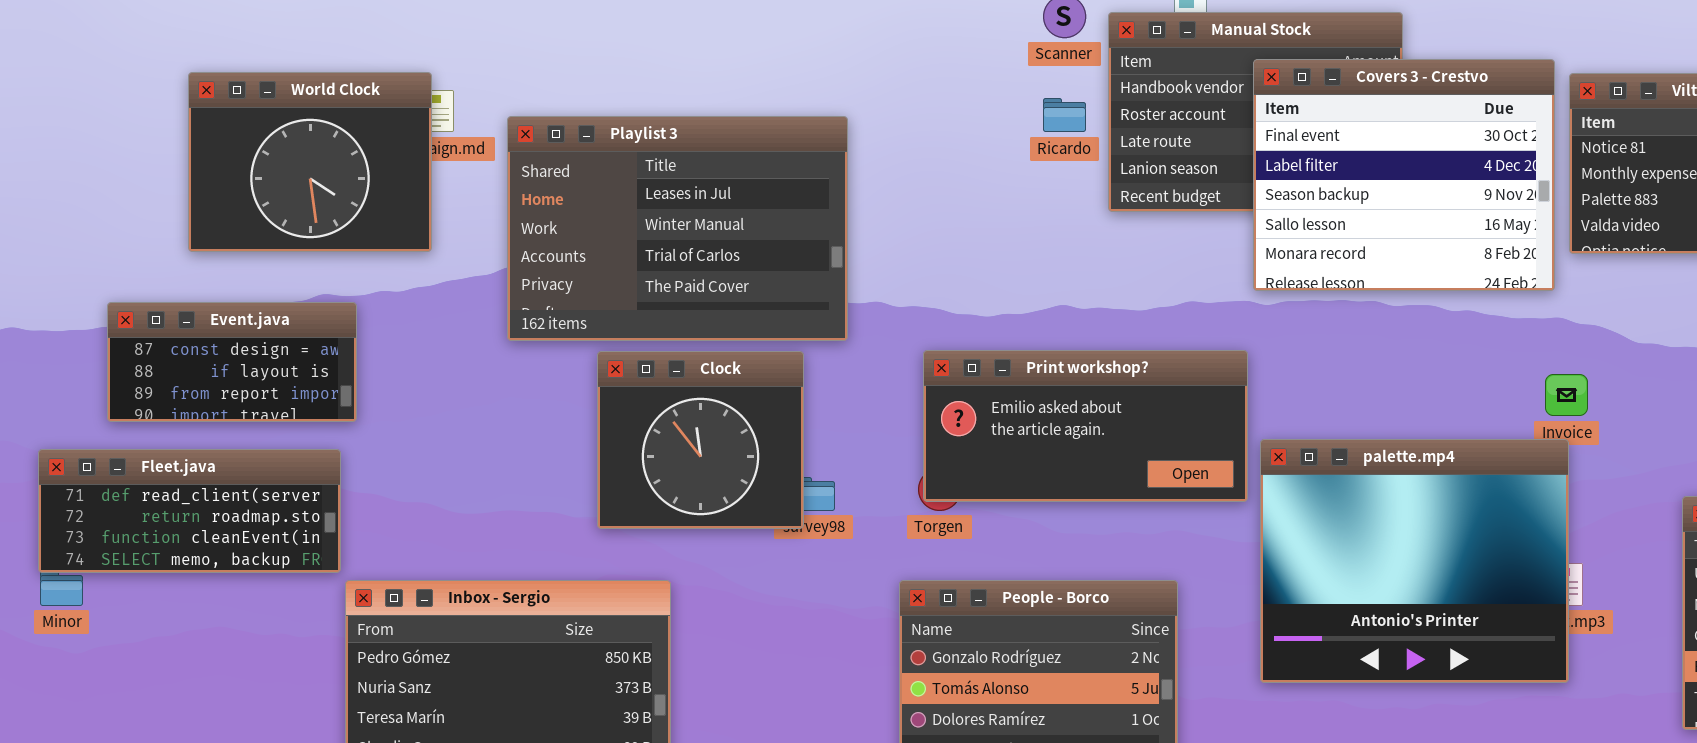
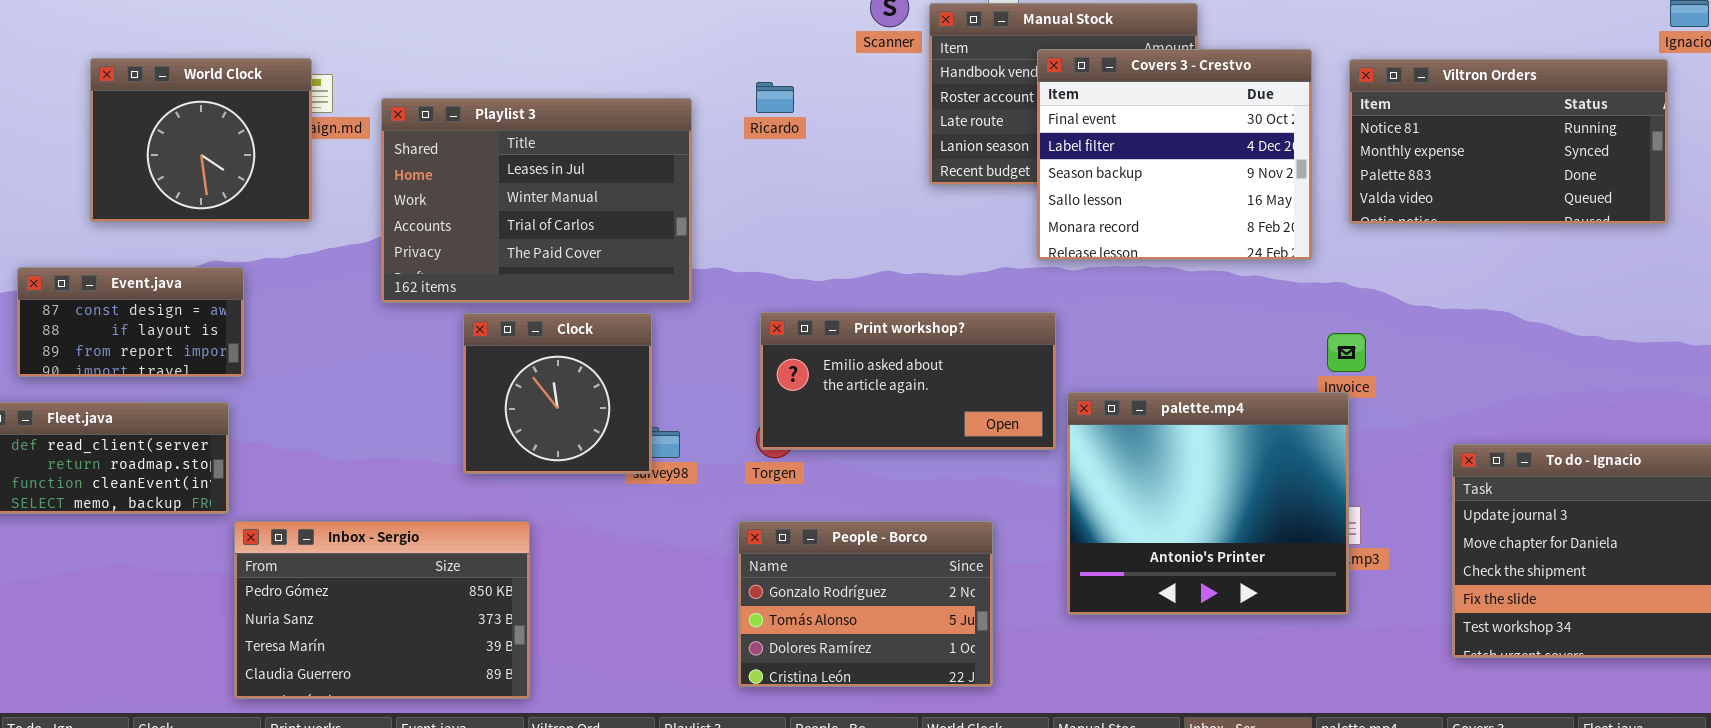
Covers 3 - Crestvo: [1253,59,1555,291] -> [1037,49,1312,260], moved
Ricardo: [1043,98,1086,132] -> [756,82,794,113], moved

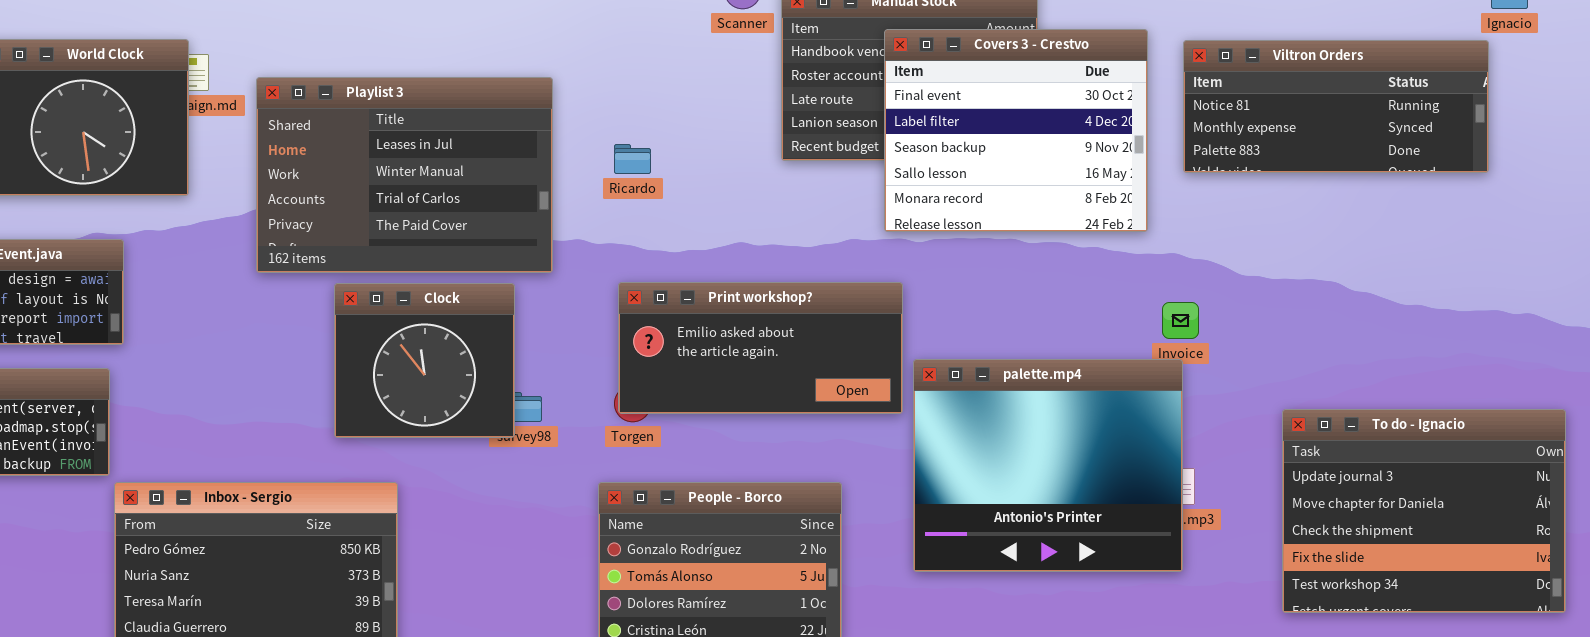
Viltron Orders: [1349,59,1668,224] -> [1183,40,1489,173], resized
Ricardo: [756,82,794,113] -> [614,144,651,174], moved

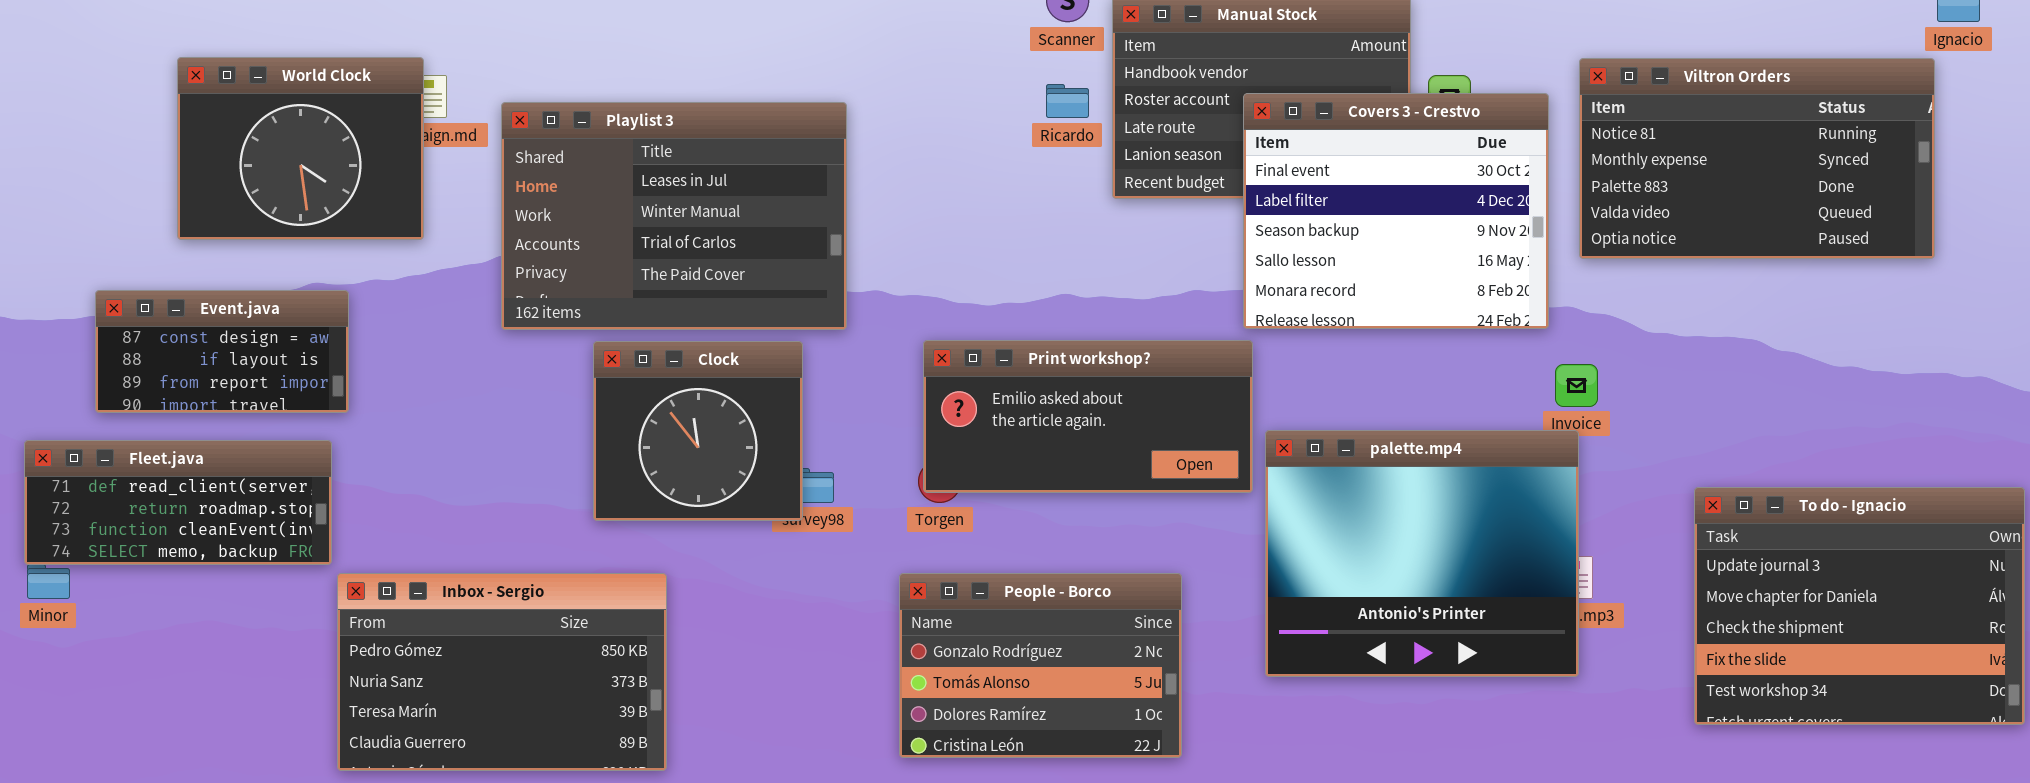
Covers 3 - Crestvo: [884,29,1148,232] -> [1243,93,1549,329], moved
Viltron Orders: [1183,40,1489,173] -> [1579,58,1935,259], resized
Ricardo: [614,144,651,174] -> [1046,84,1089,118], moved

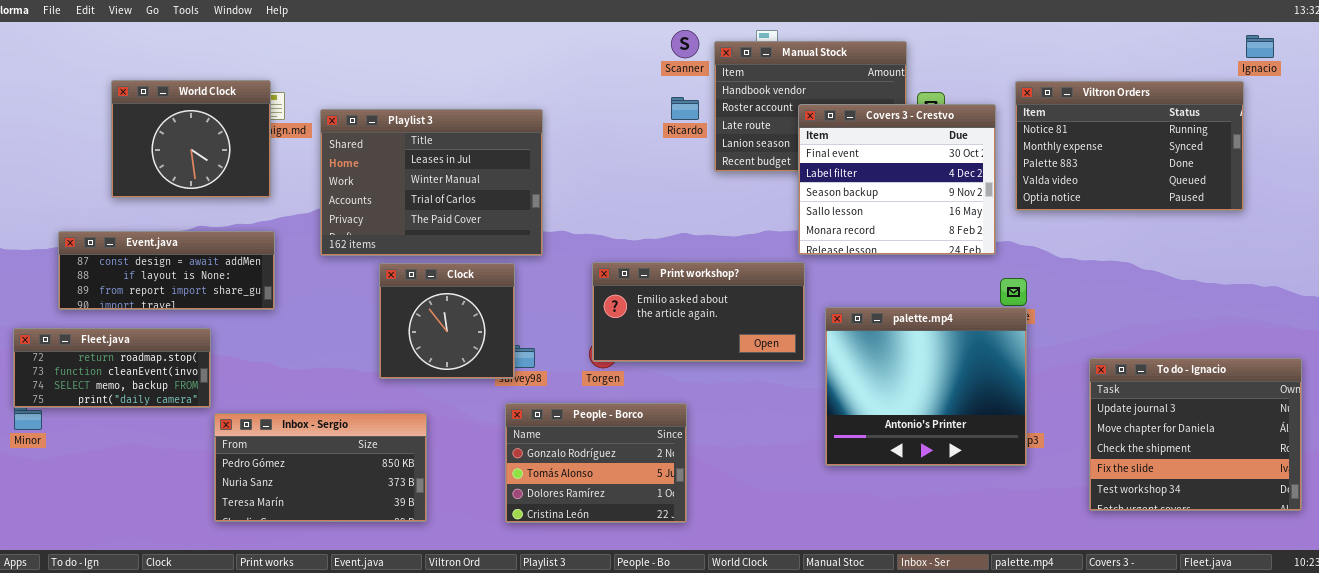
Event.java: [95,290,349,413] -> [58,231,275,310], resized
palette.mp4: [1265,430,1579,677] -> [825,307,1027,466], moved
Fleet.java: [24,440,332,565] -> [13,328,211,408], scrolled down 1 row
Inbox - Sergio: [337,573,667,771] -> [214,413,427,522], resized
People - Borco: [899,573,1182,758] -> [505,403,687,523], moved

